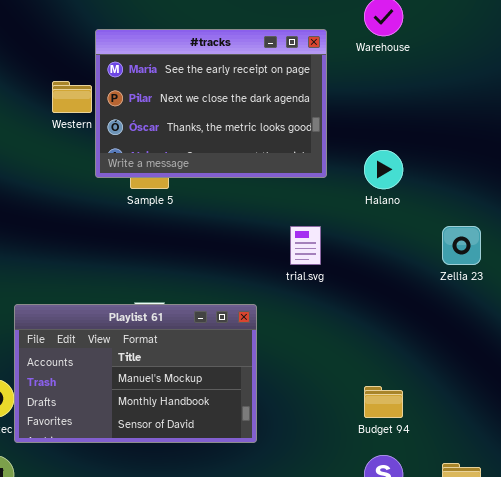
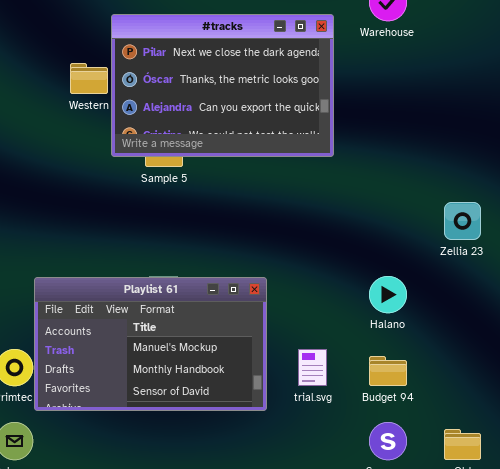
#tracks: [95,29,327,178] -> [111,14,334,157], scrolled down 1 row
Halano: [364,150,403,189] -> [369,276,407,313], moved
trial.svg: [290,226,321,265] -> [298,349,327,386], moved

